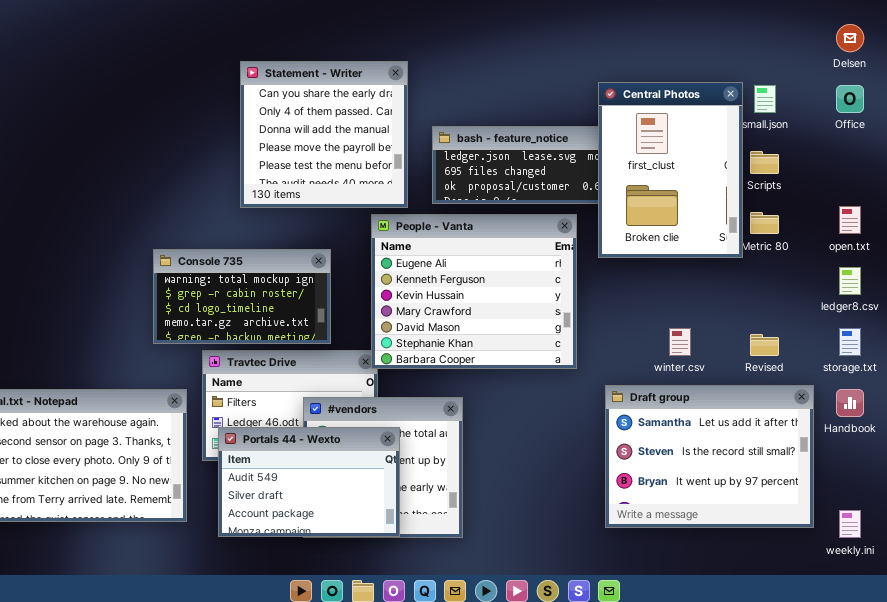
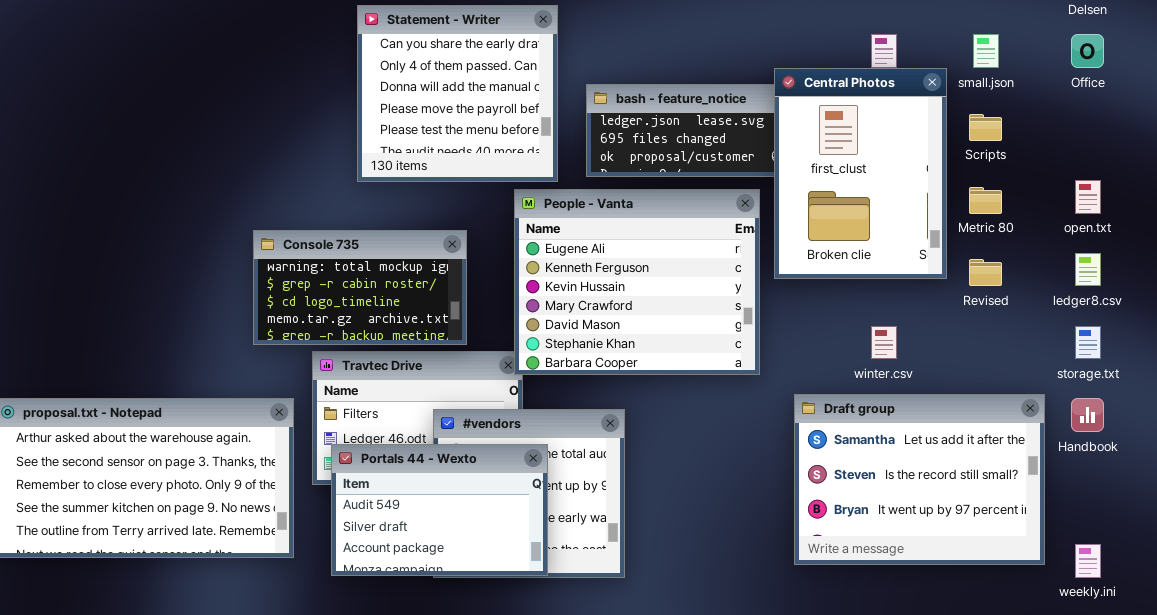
Central Photos: [598,82,743,258] -> [774,68,947,279], moved
Revised: [750,334,779,356] -> [969,259,1002,286], moved

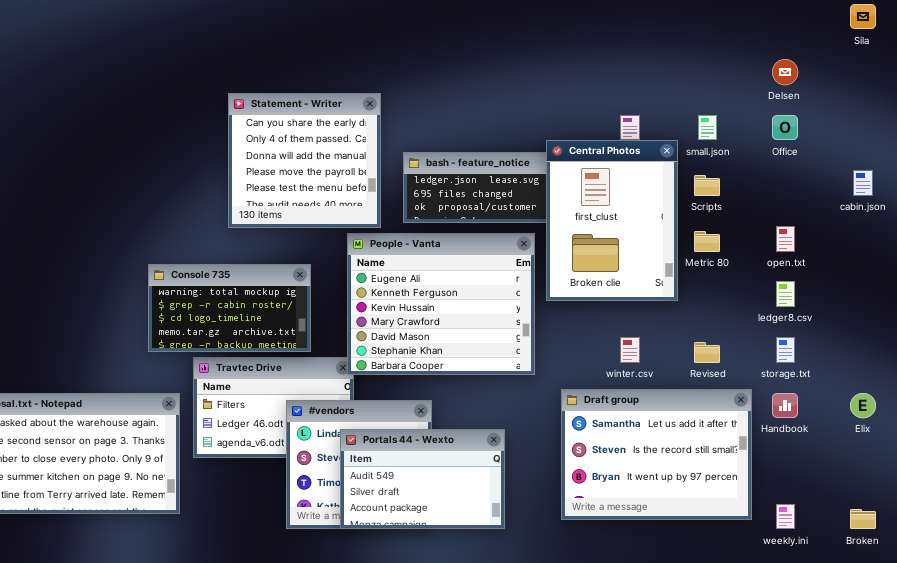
Revised: [969,259,1002,286] -> [694,342,720,363], moved
Portals 44 - Wexto: [331,444,548,576] -> [340,429,505,529], moved

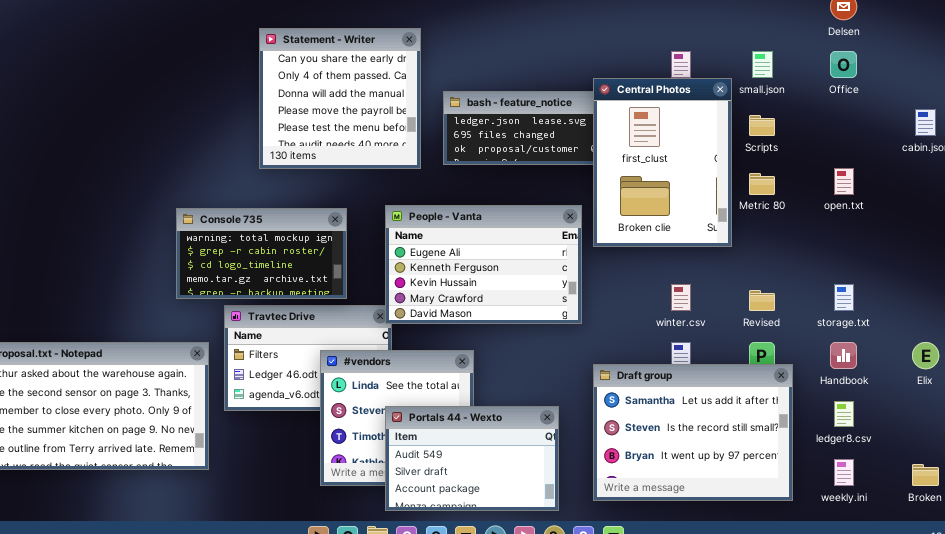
People - Vanta: [347,233,535,375] -> [385,205,582,324], resized
ledger8.csv: [776,281,795,307] -> [834,401,854,427], moved
Draft group: [561,389,752,520] -> [593,364,793,501], moved
Portals 44 - Wexto: [340,429,505,529] -> [385,406,559,511], moved

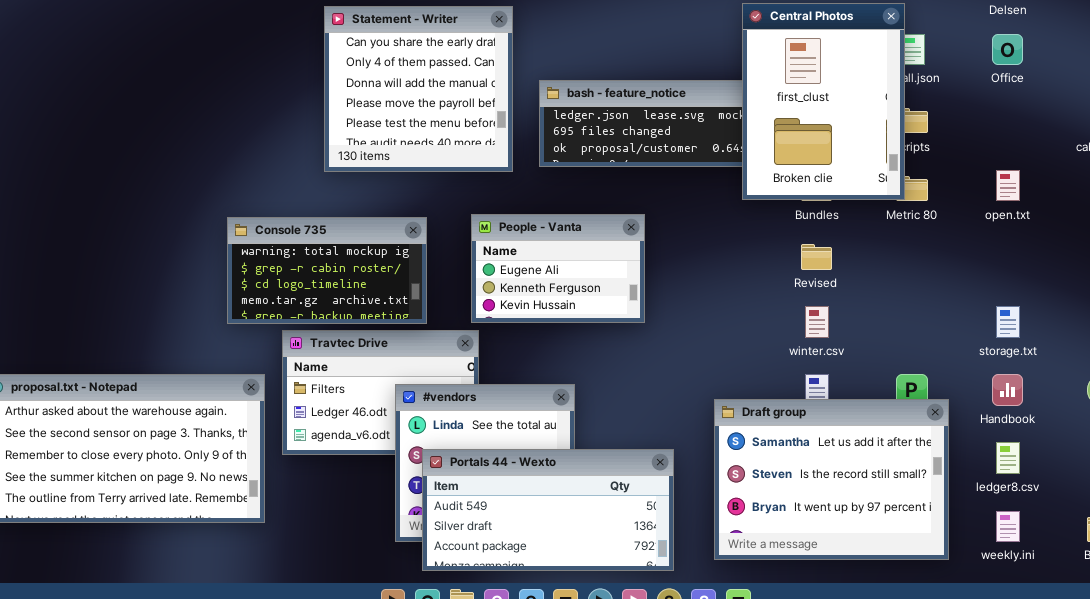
Central Photos: [593,78,732,247] -> [742,3,905,200], moved
People - Vanta: [385,205,582,324] -> [471,214,645,323], resized
Revised: [749,290,775,311] -> [801,244,832,270], moved
Portals 44 - Wexto: [385,406,559,511] -> [422,449,674,571], resized

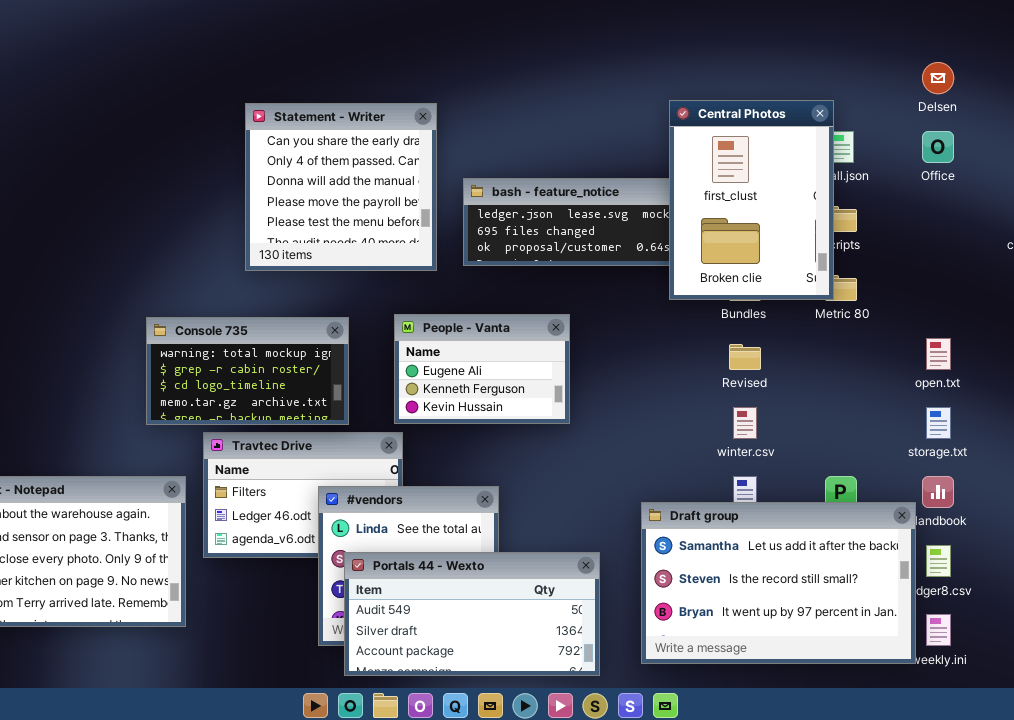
open.txt: [996,170,1020,201] -> [926,338,951,370], moved
Draft group: [714,399,949,560] -> [641,502,916,664], resized

